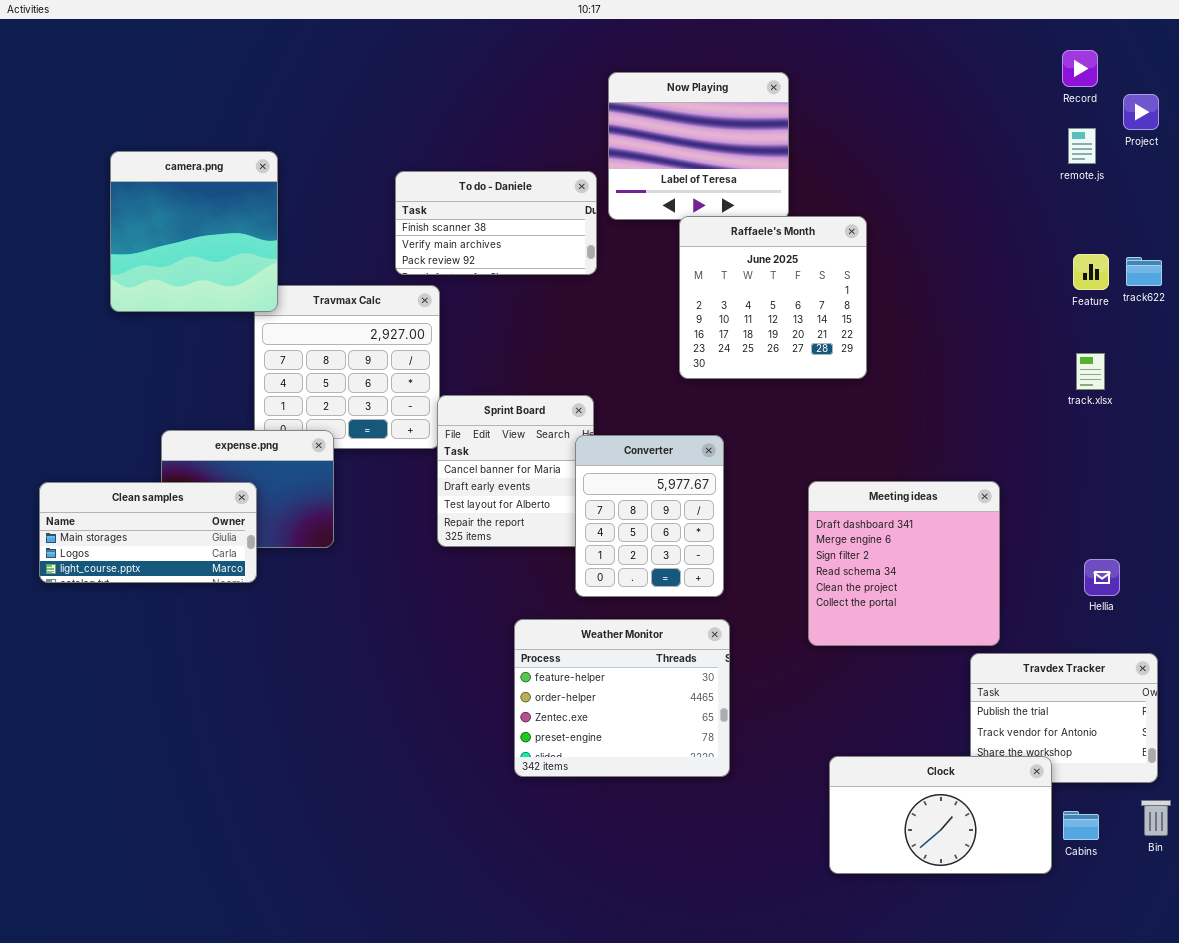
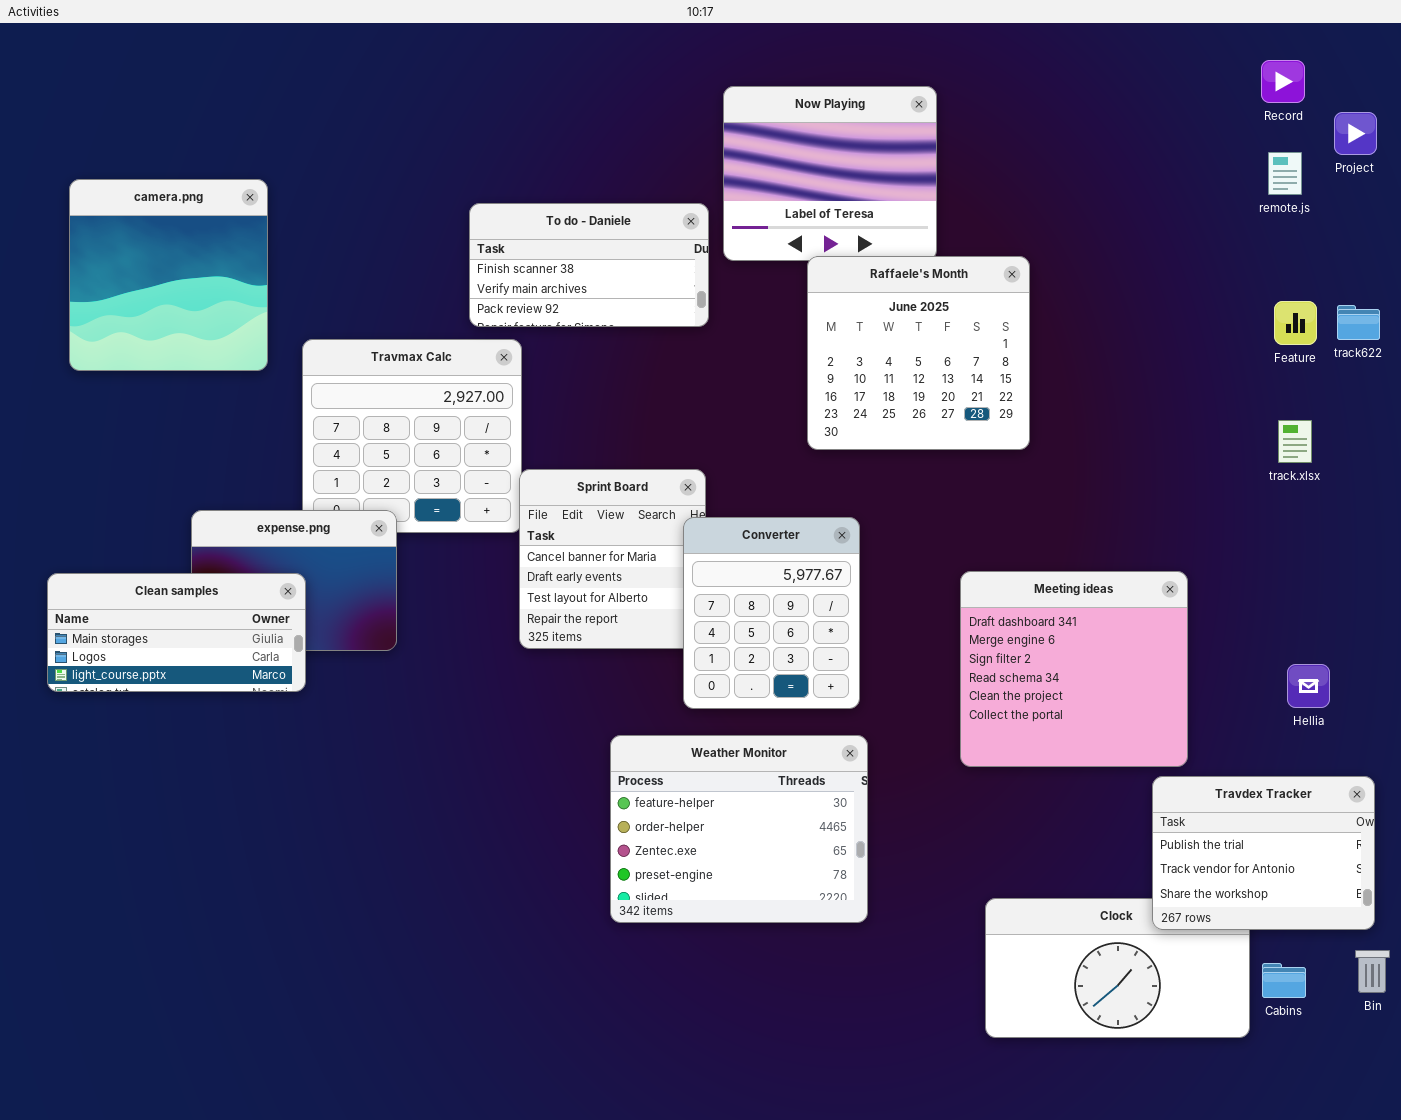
camera.png: [110,151,278,312] -> [69,179,268,371], moved
Travdex Tracker: [970,653,1158,783] -> [1152,776,1375,930], raised

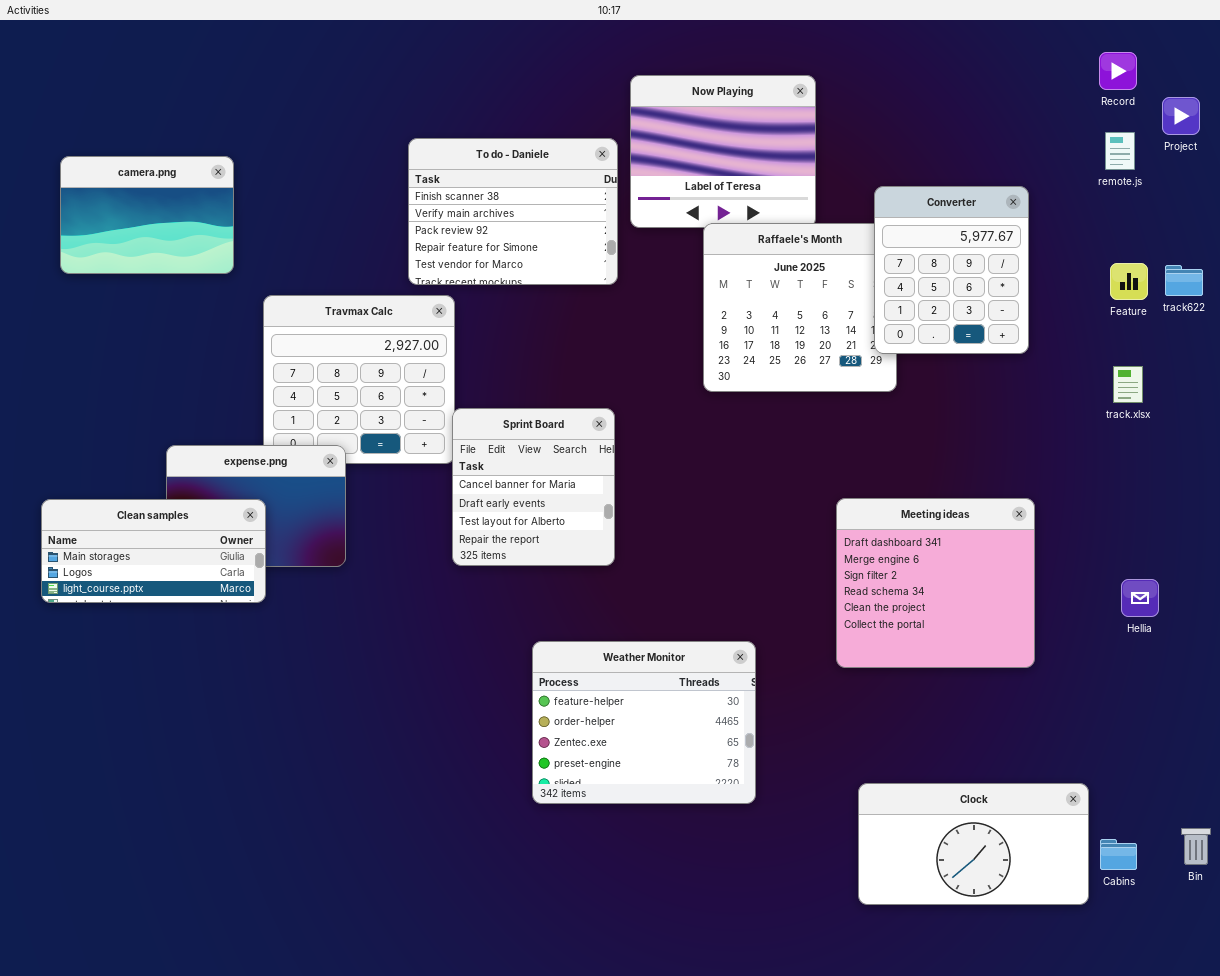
camera.png: [69,179,268,371] -> [60,156,234,274], resized
To do - Daniele: [469,203,709,327] -> [408,138,618,285], resized
Converter: [683,517,860,709] -> [874,186,1029,354], moved
Travdex Tracker: [1152,776,1375,930] -> none, closed

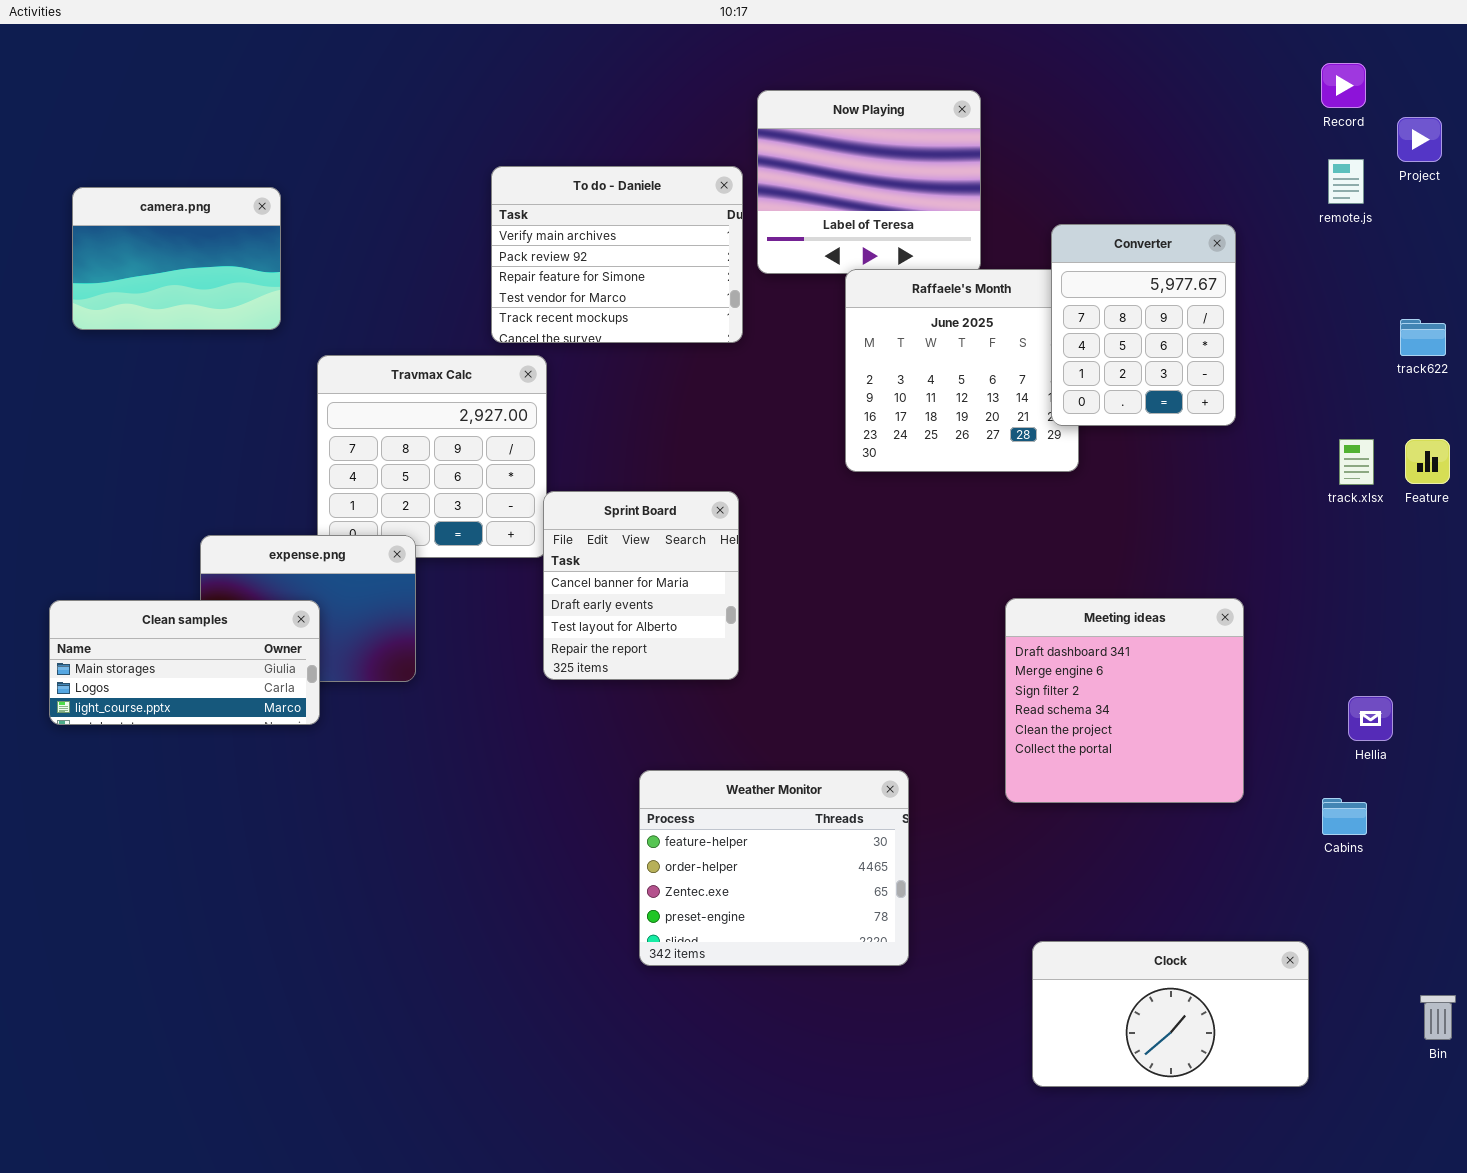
To do - Daniele: [408,138,618,285] -> [491,166,743,343], scrolled down 1 row
Feature: [1110,263,1148,300] -> [1405,439,1450,484], moved
Cabins: [1100,839,1137,870] -> [1322,798,1367,835], moved

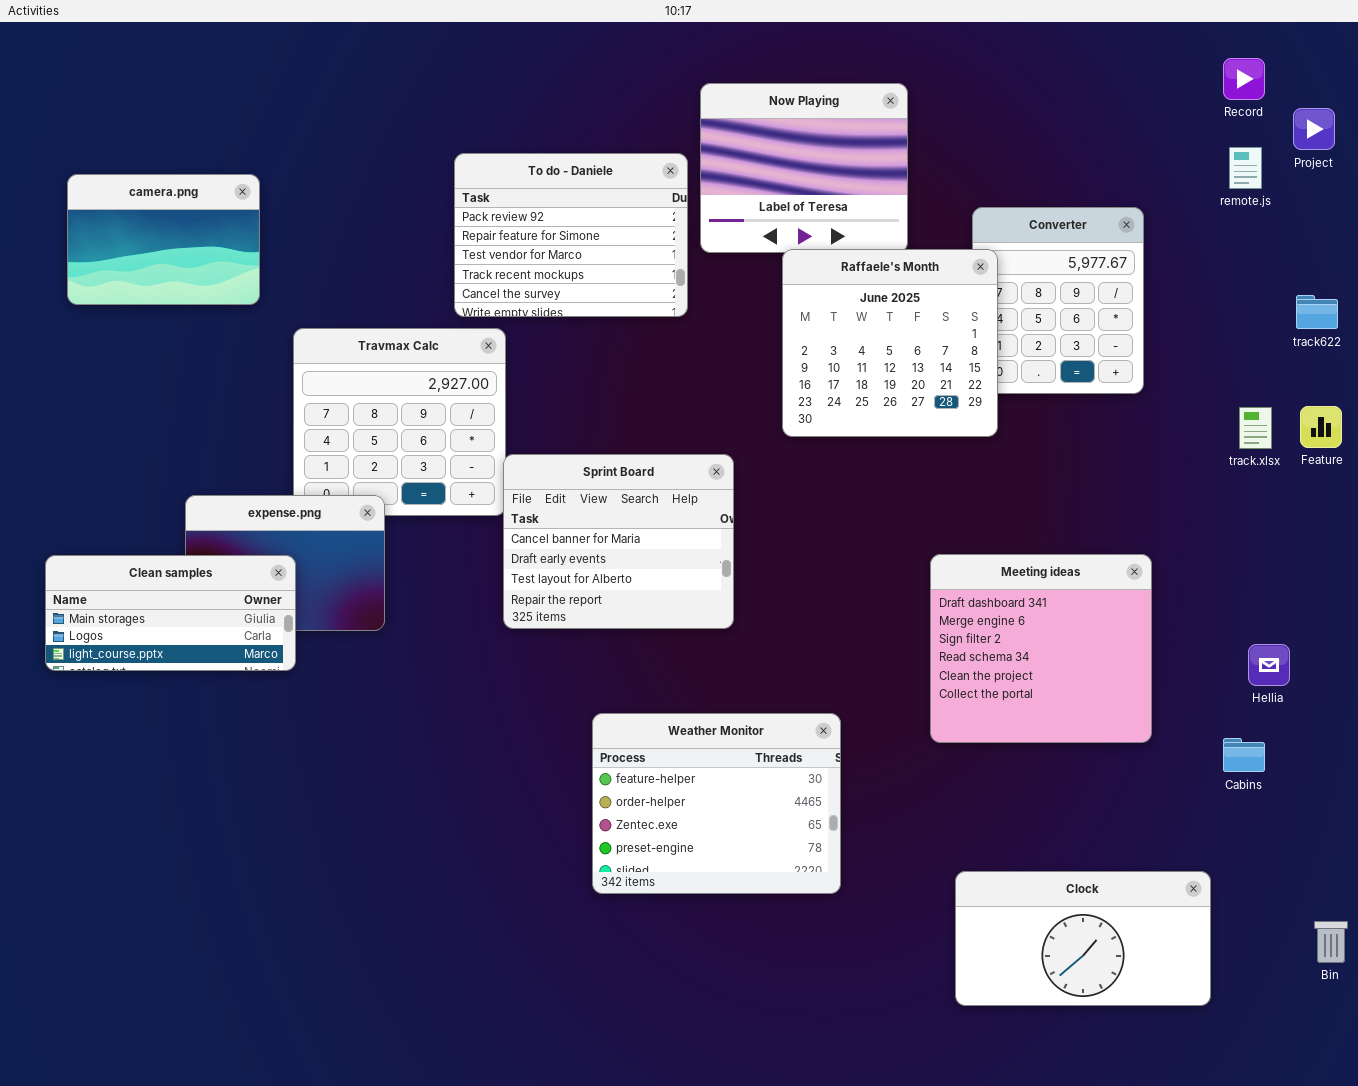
To do - Daniele: [491,166,743,343] -> [454,153,688,317], scrolled down 1 row
Raffaele's Month: [845,269,1079,472] -> [782,249,998,437], raised
Sprint Board: [543,491,739,680] -> [503,454,734,629], resized

